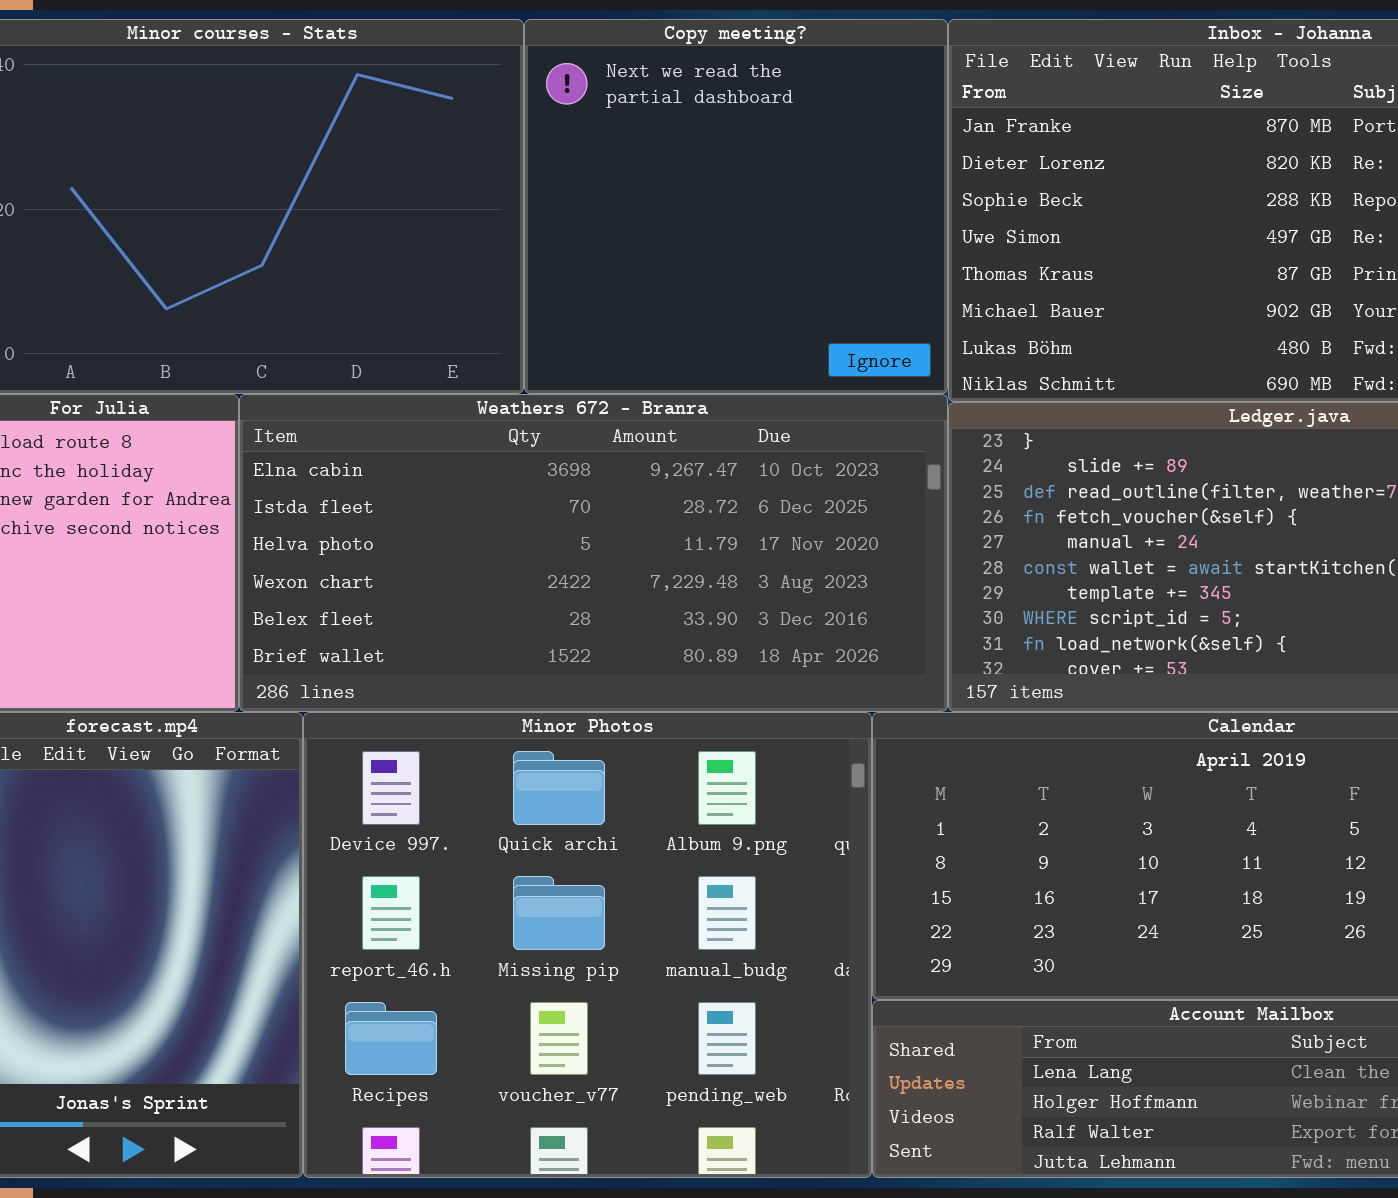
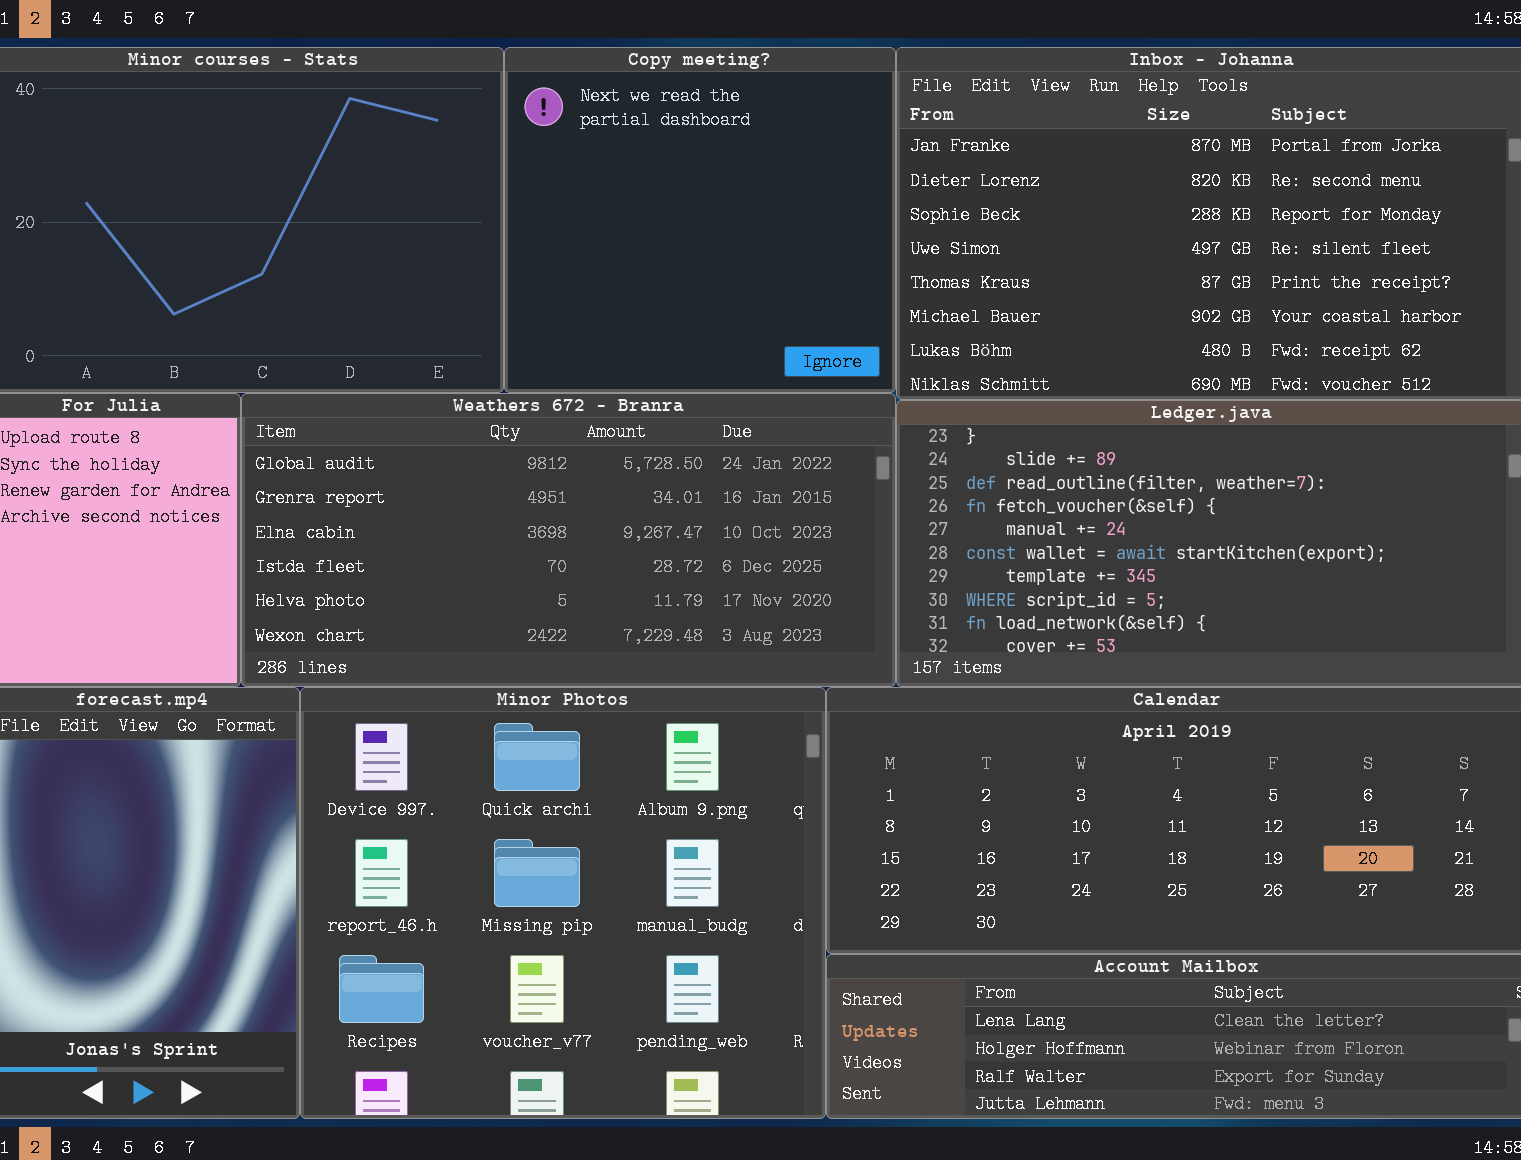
Weathers 672 - Branra: [239,394,948,712] -> [241,393,896,687], scrolled up 2 rows

